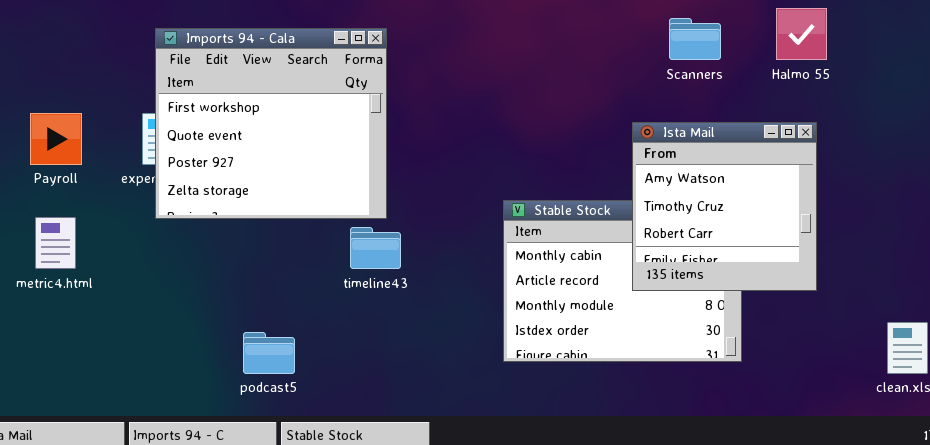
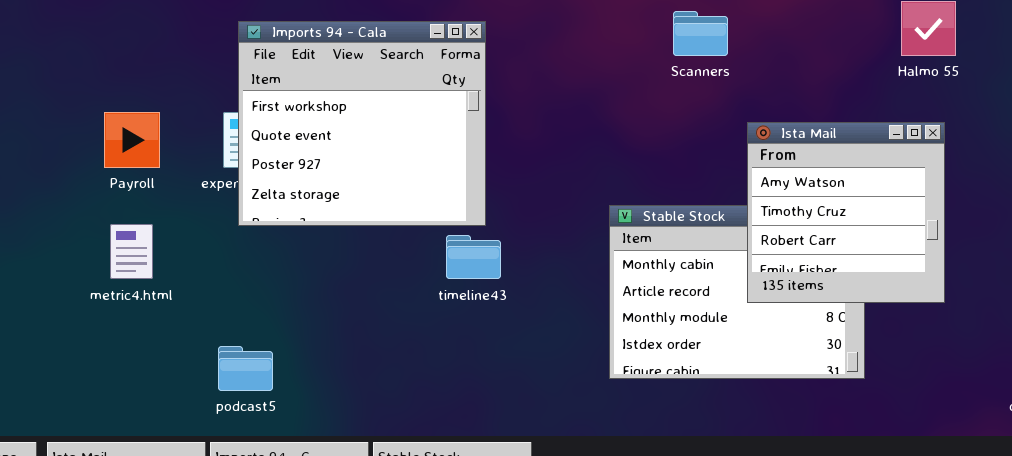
Scanners: [669,18,721,60] -> [673,11,728,56], moved
podcast5: [243,332,295,374] -> [218,346,273,391], moved

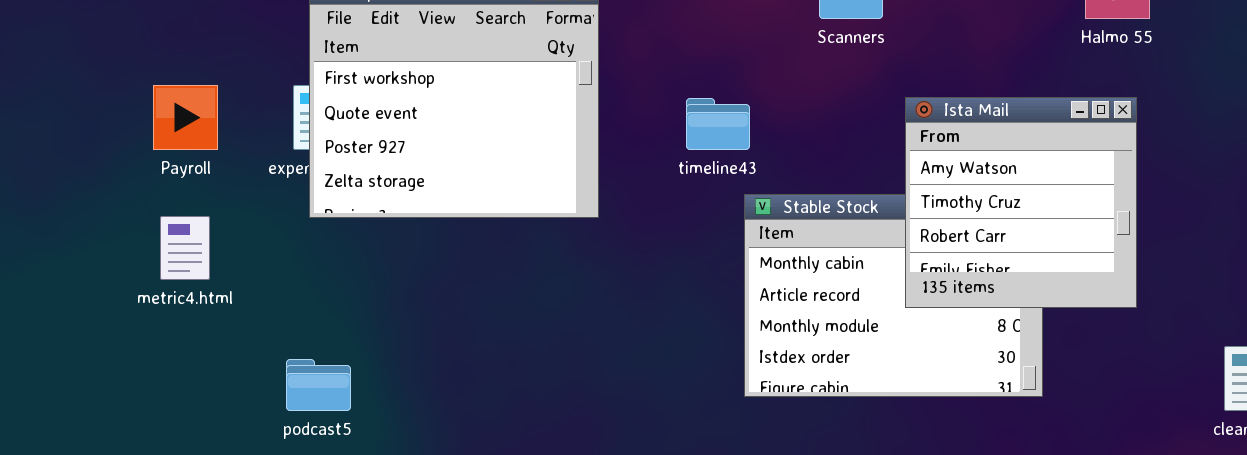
timeline43: [446,235,501,279] -> [686,98,750,150], moved

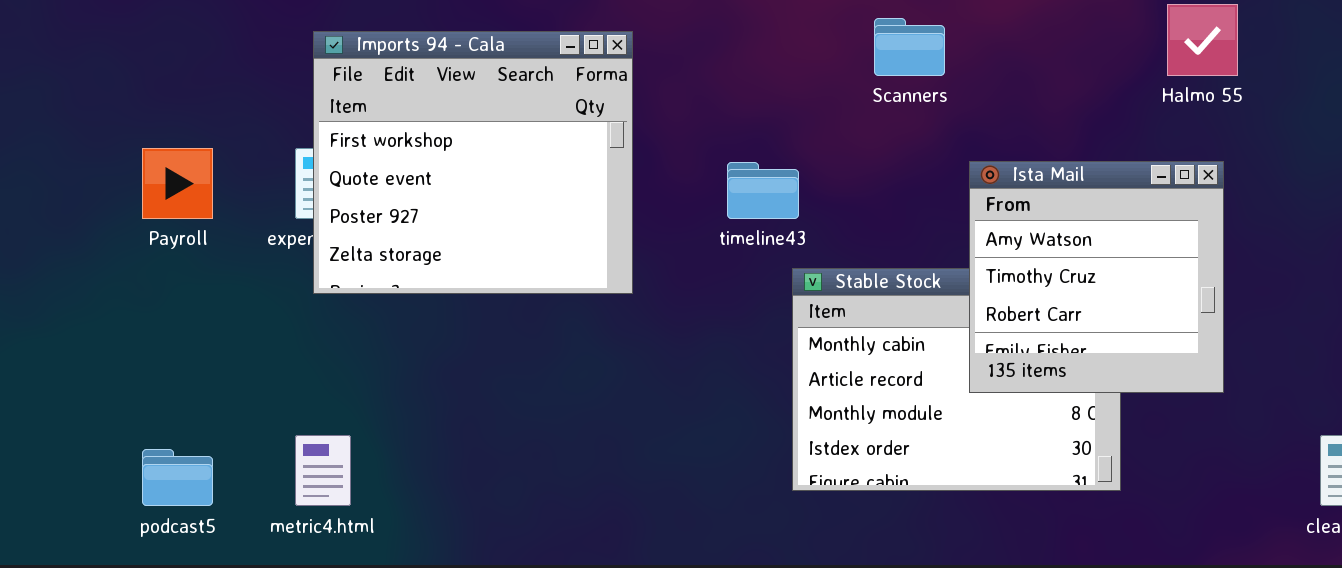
metric4.html: [160,216,210,280] -> [295,435,351,506], moved
podcast5: [286,359,351,411] -> [142,449,213,506], moved

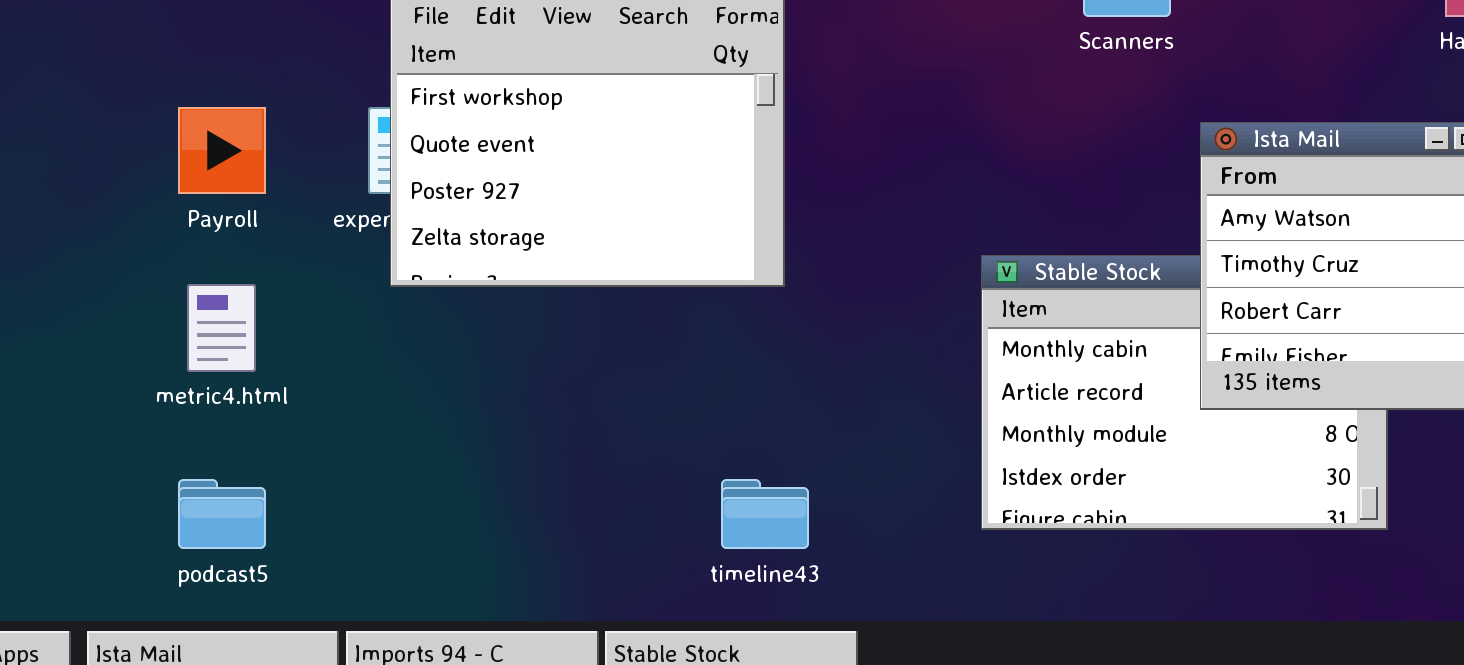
timeline43: [727,162,799,219] -> [721,479,809,549], moved
metric4.html: [295,435,351,506] -> [187,284,256,372], moved

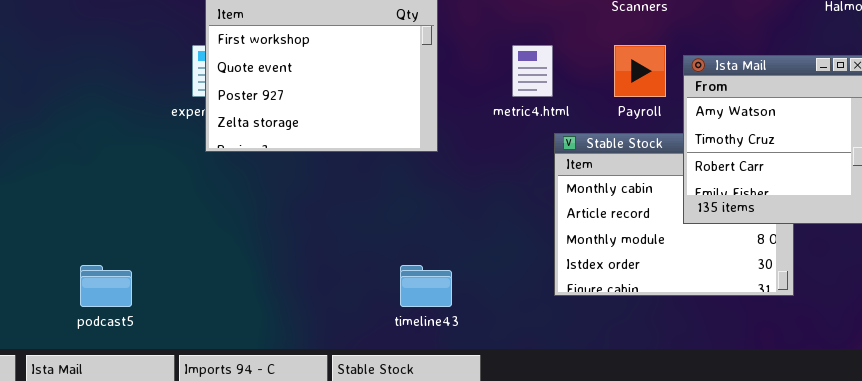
Payroll: [178,107,266,194] -> [614,45,666,97], moved
metric4.html: [187,284,256,372] -> [512,45,553,97], moved

